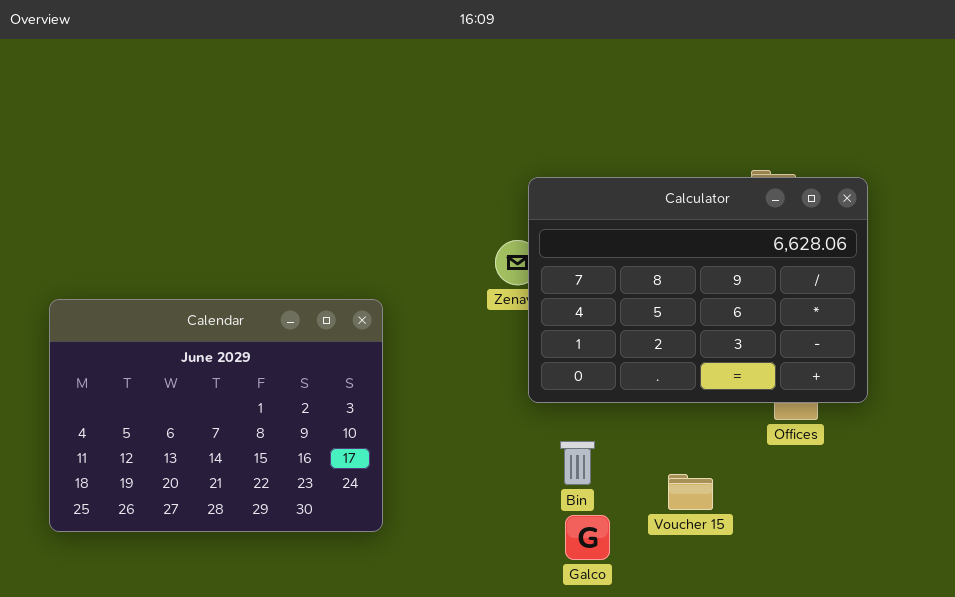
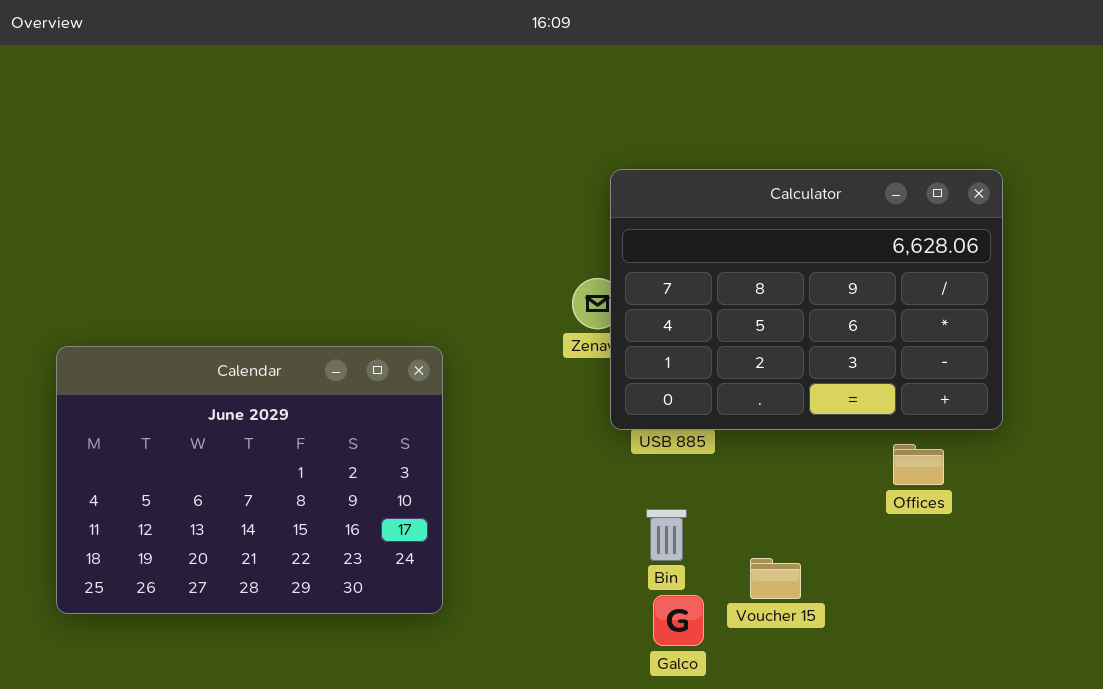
Calculator: [528,177,868,403] -> [610,169,1003,430], moved
Voucher 15: [668,474,713,510] -> [750,558,801,599], moved

